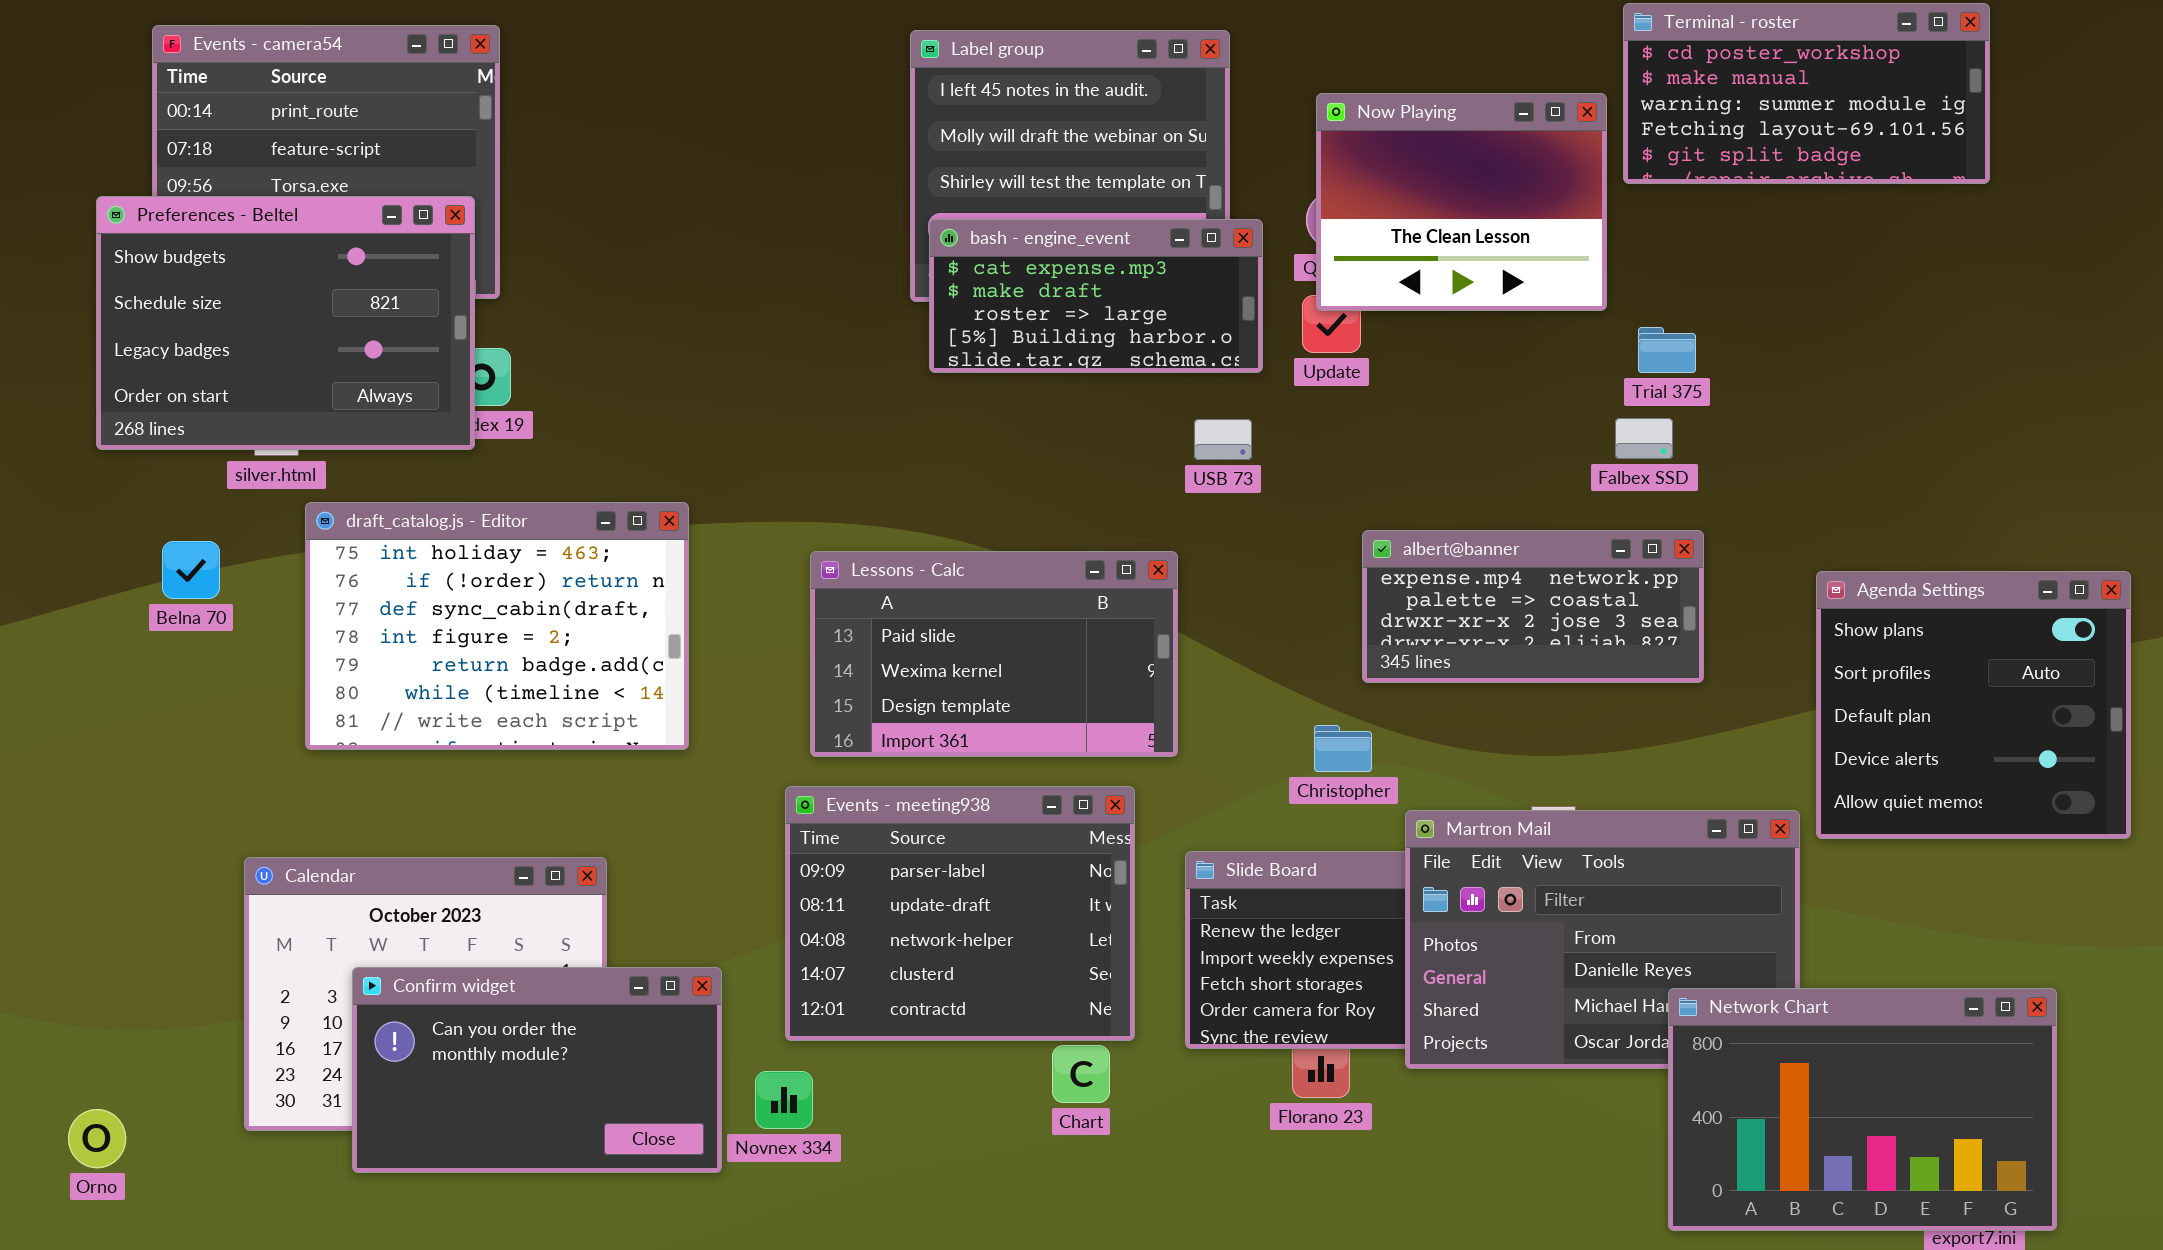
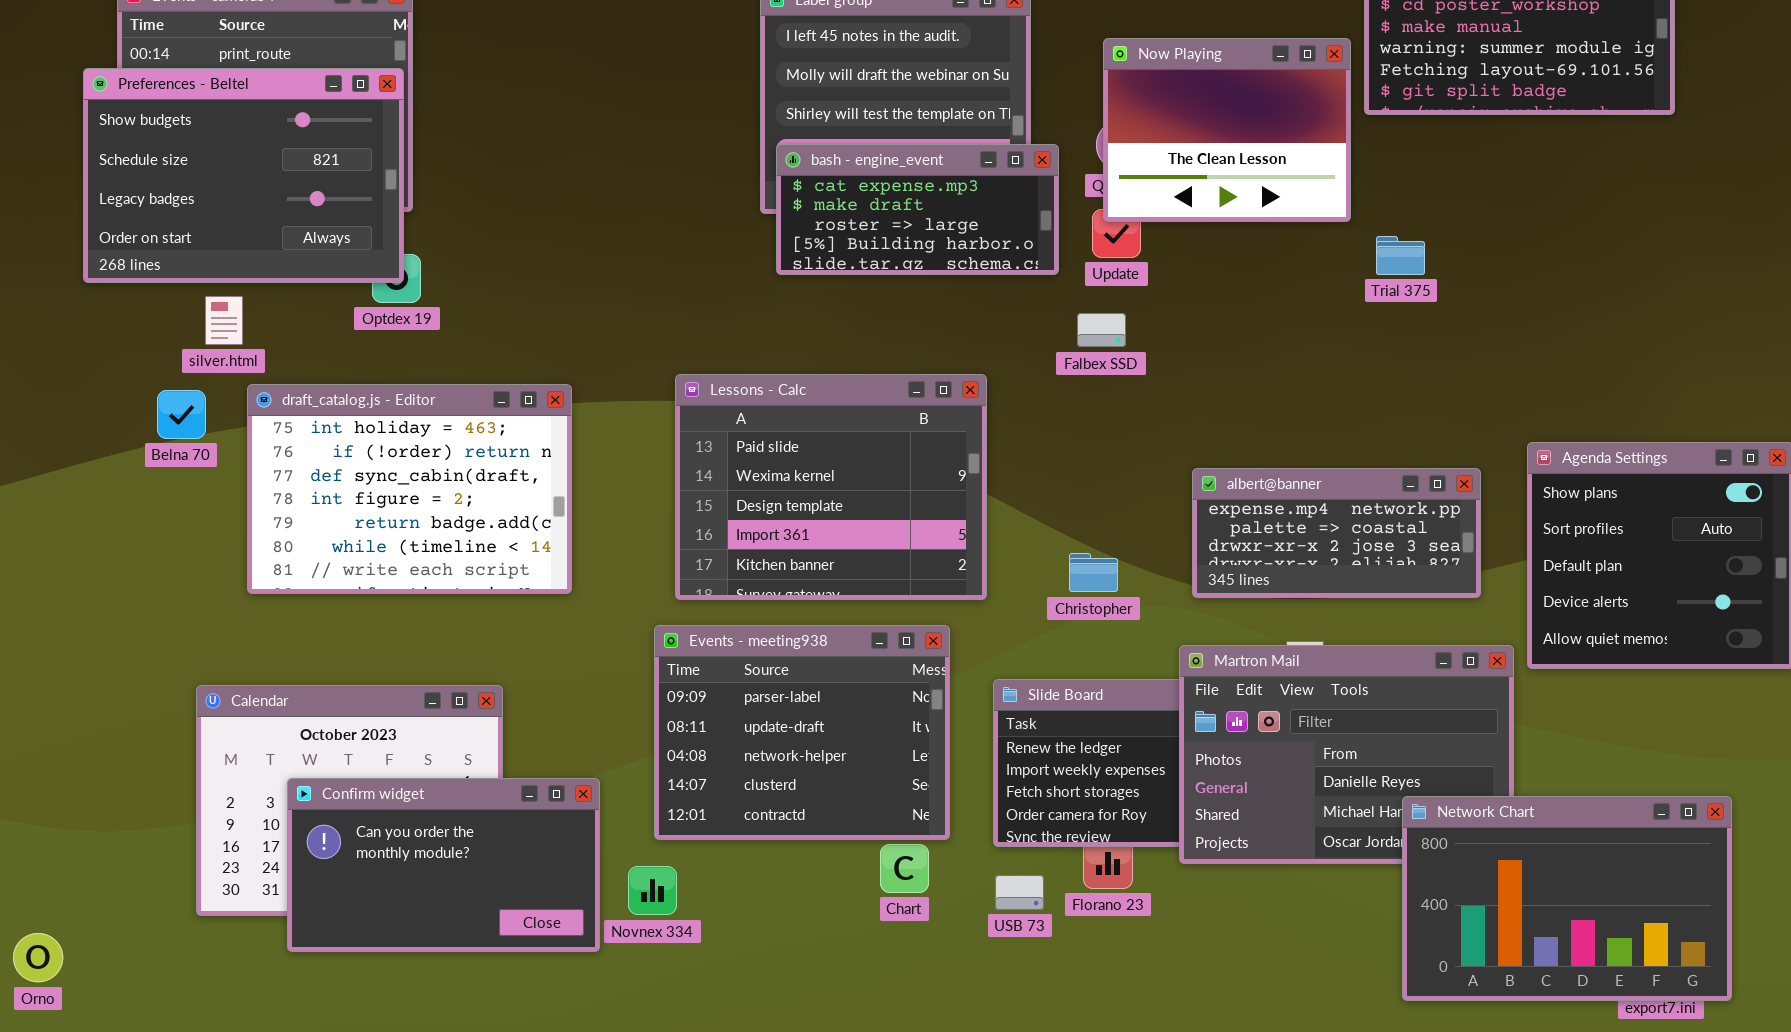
Preferences - Beltel: [96,196,475,450] -> [83,68,404,283], moved
Falbex SSD: [1615,418,1673,459] -> [1077,313,1126,347], moved
USB 73: [1194,419,1252,460] -> [995,875,1044,910], moved
albert@banner: [1362,530,1704,683] -> [1192,468,1481,598], moved
Belna 70: [162,541,220,599] -> [157,390,206,439], moved
Lessons - Calc: [810,551,1178,757] -> [675,374,987,600], resized
Christopher: [1314,725,1372,772] -> [1069,553,1118,592], moved
Orno: [68,1109,126,1168] -> [13,933,63,982], moved

